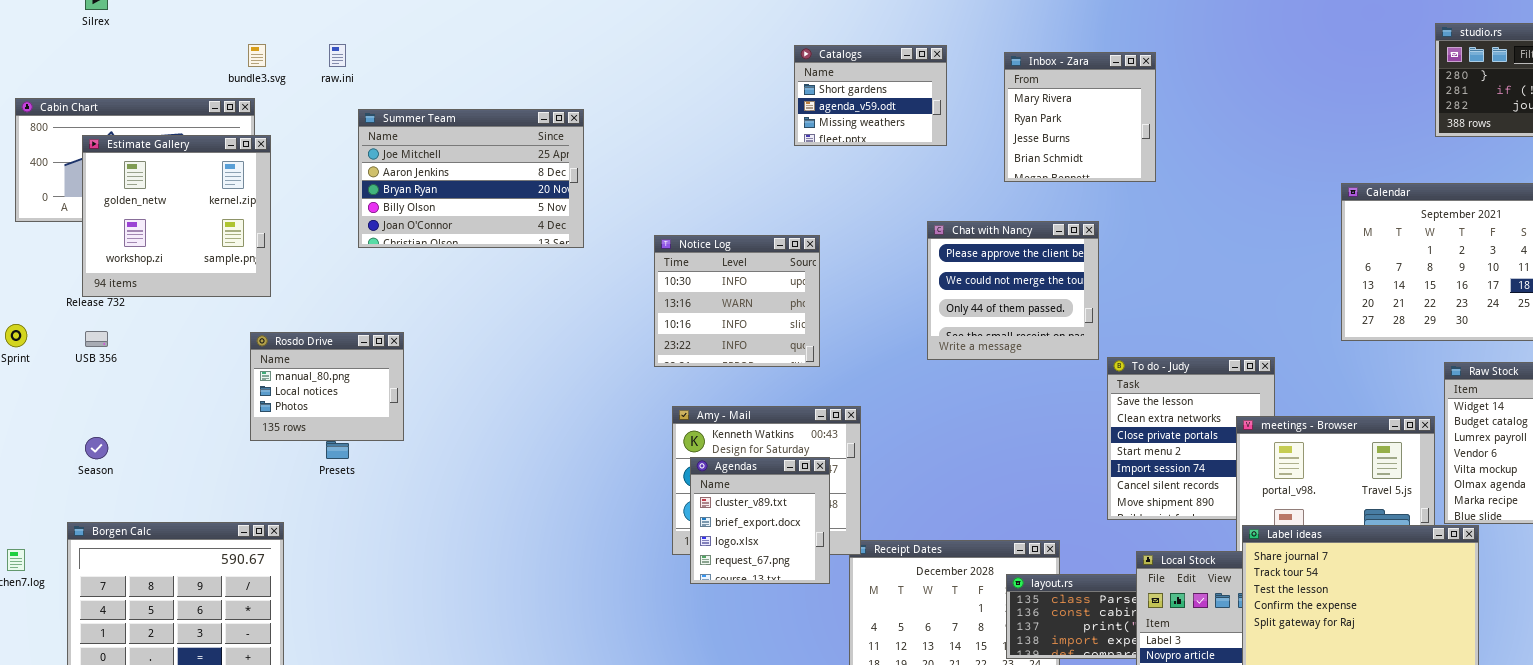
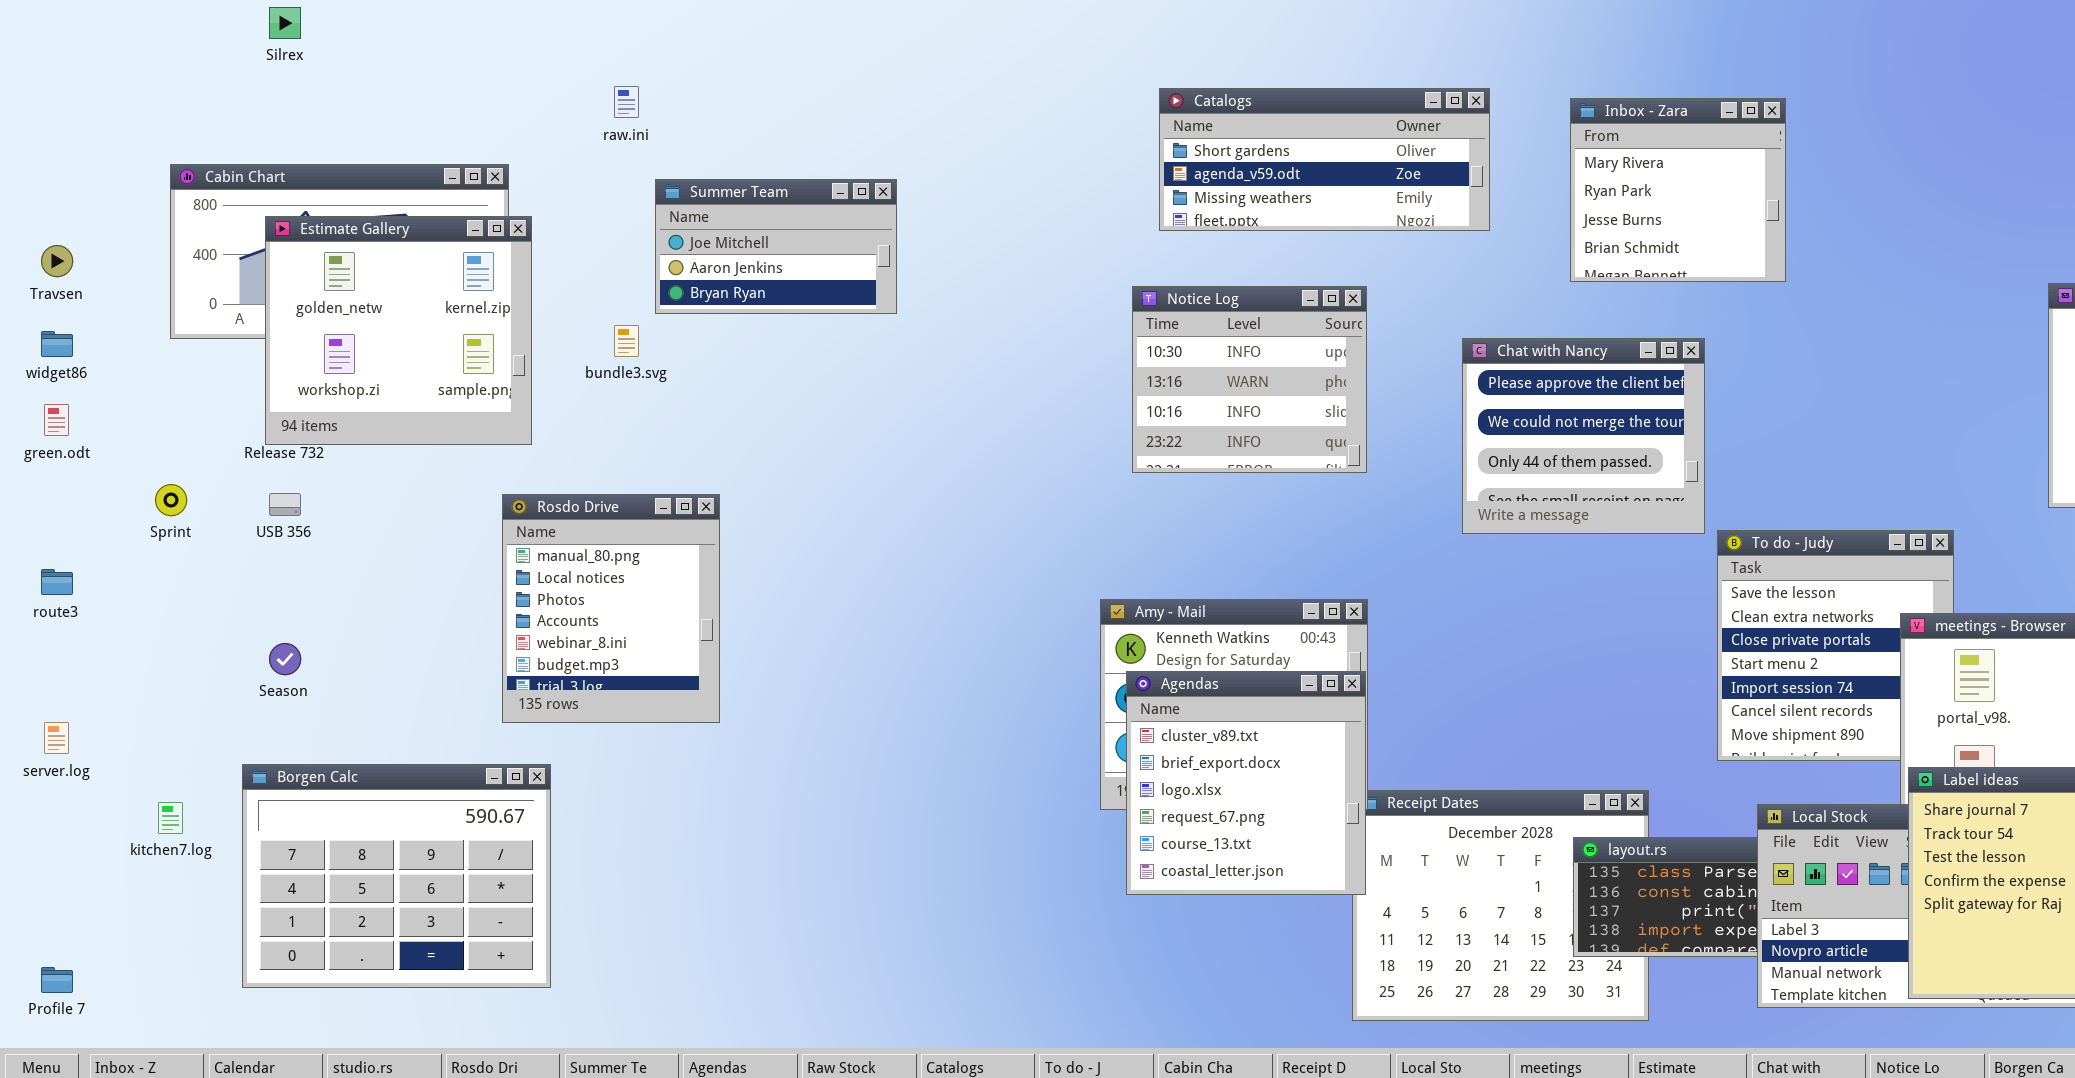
bundle3.svg: [248,44,266,67] -> [614,325,639,357], moved
Catalogs: [794,45,947,146] -> [1159,88,1490,231], resized
Summer Team: [358,109,584,248] -> [655,179,897,314], resized
Notice Log: [654,235,820,367] -> [1132,286,1367,473], moved
Rosdo Drive: [250,332,404,441] -> [502,494,720,723], resized
Agendas: [690,457,830,584] -> [1126,671,1366,895], resized

